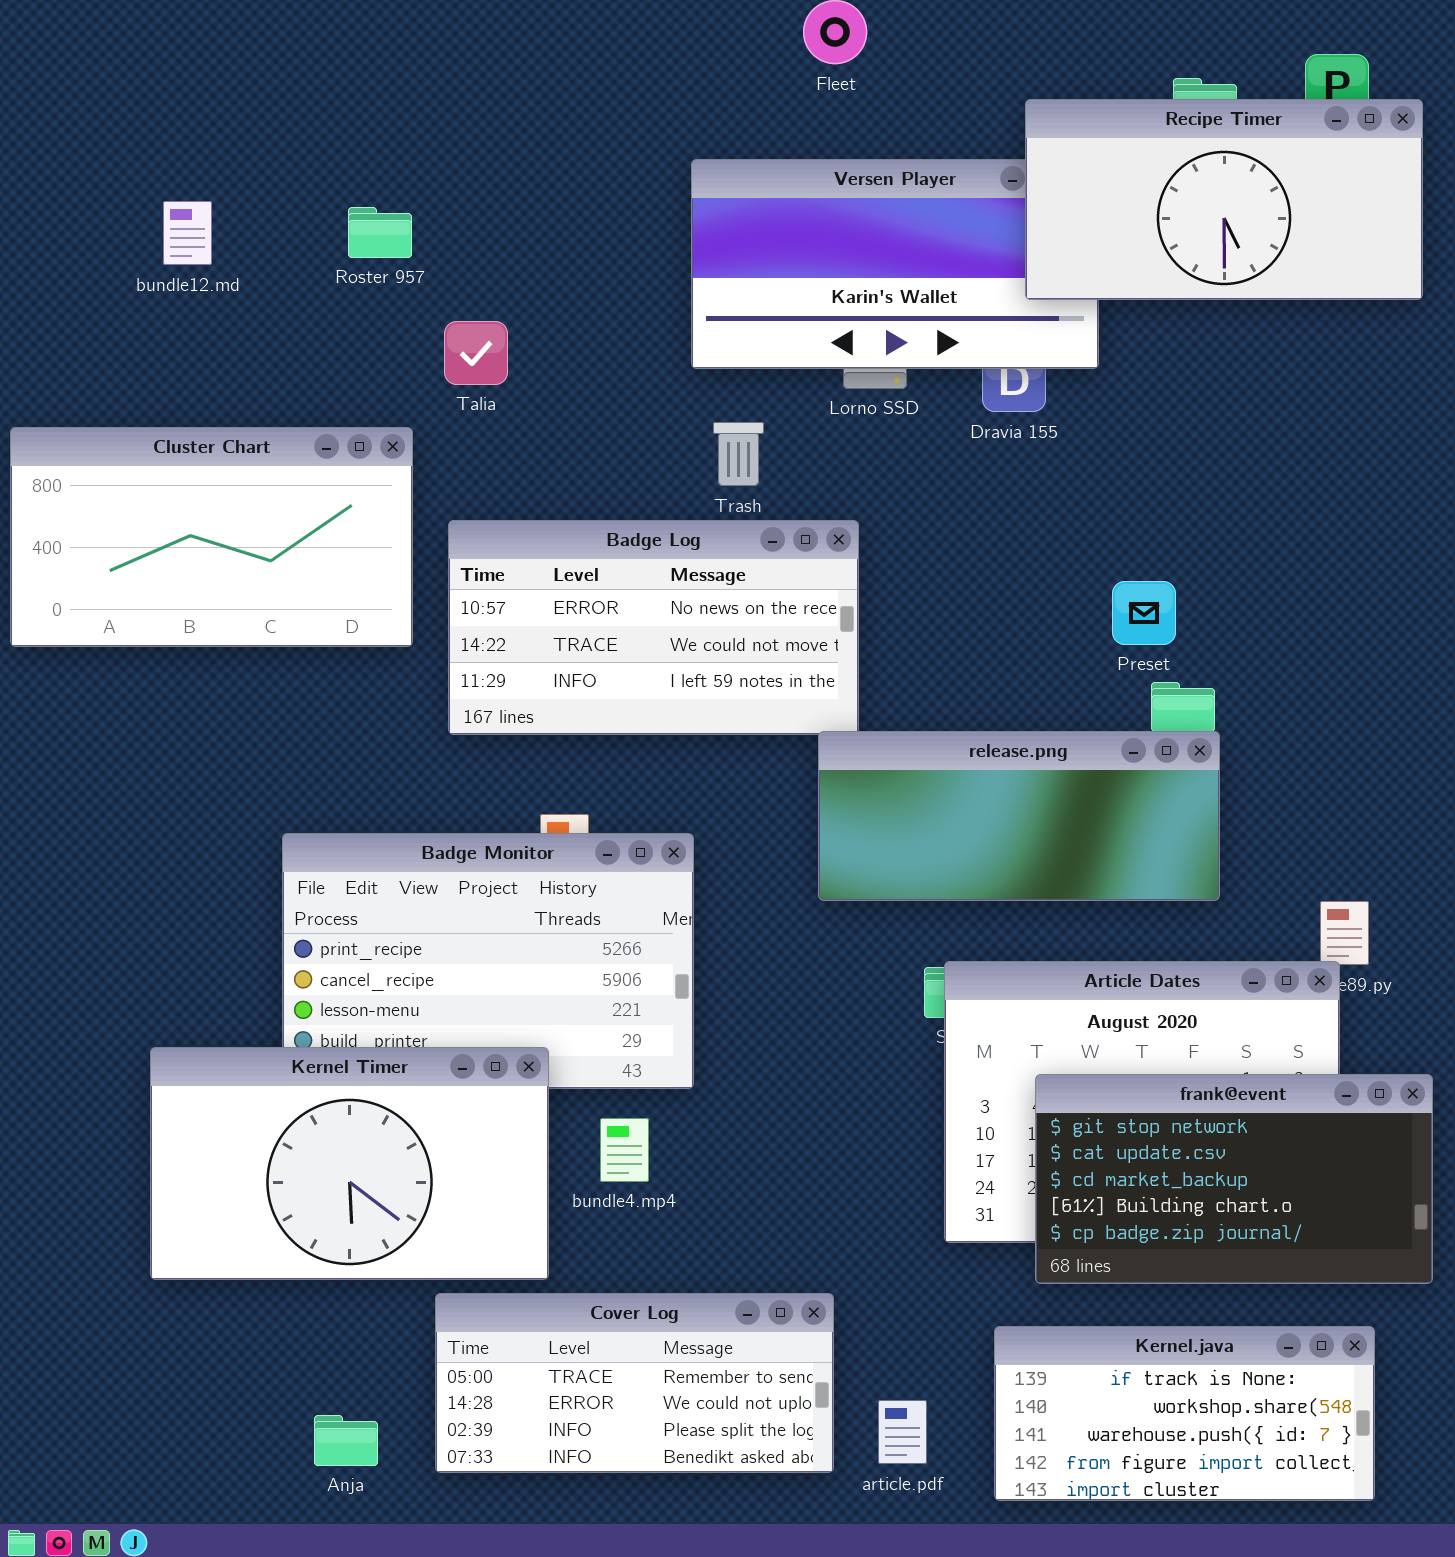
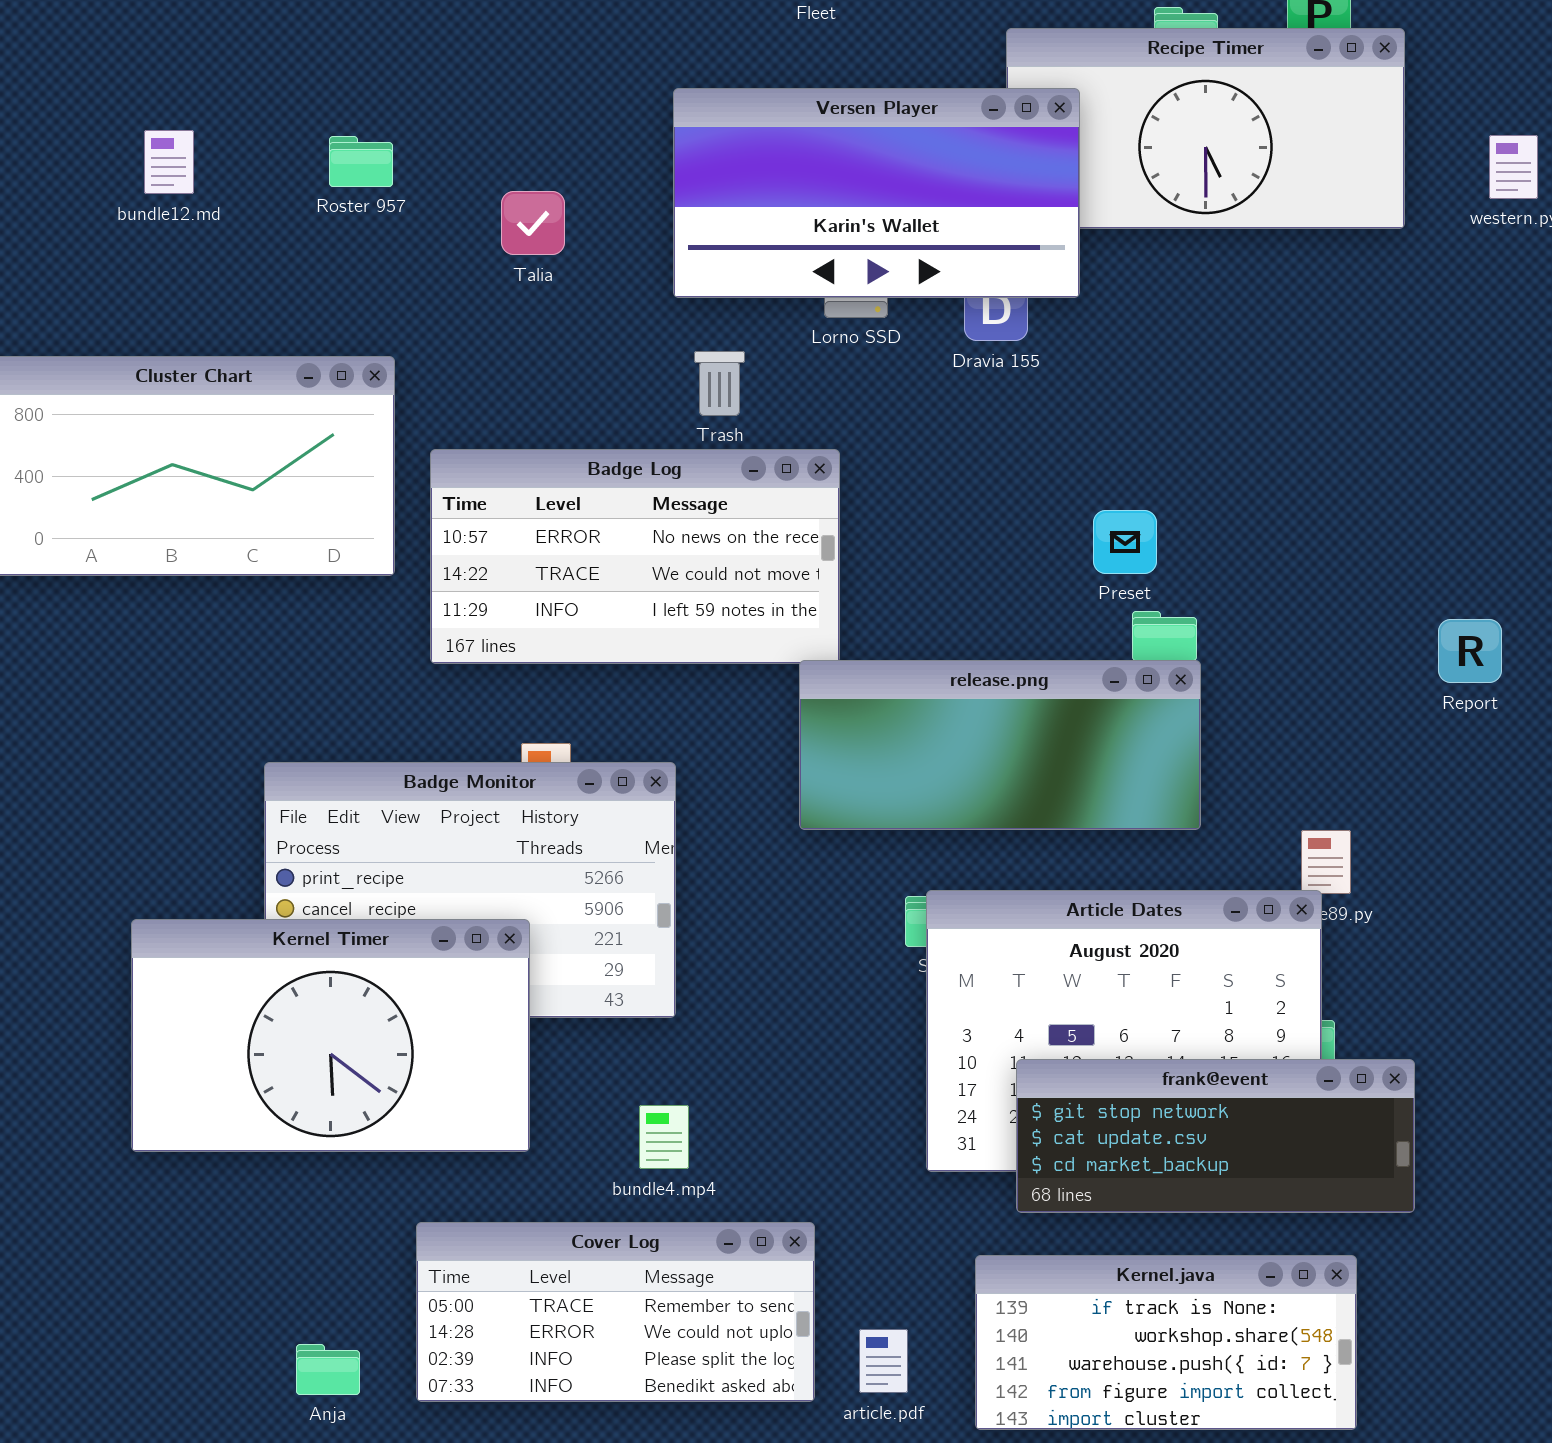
Versen Player: [691,159,1099,369] -> [673,88,1080,298], raised
Talia: [444,321,508,385] -> [501,191,565,255], moved
Kernel Timer: [150,1047,549,1280] -> [131,919,530,1152], moved
frank@event: [1035,1074,1433,1284] -> [1016,1059,1415,1213], resized
bundle4.mp4: [600,1118,649,1182] -> [639,1105,689,1169], moved

